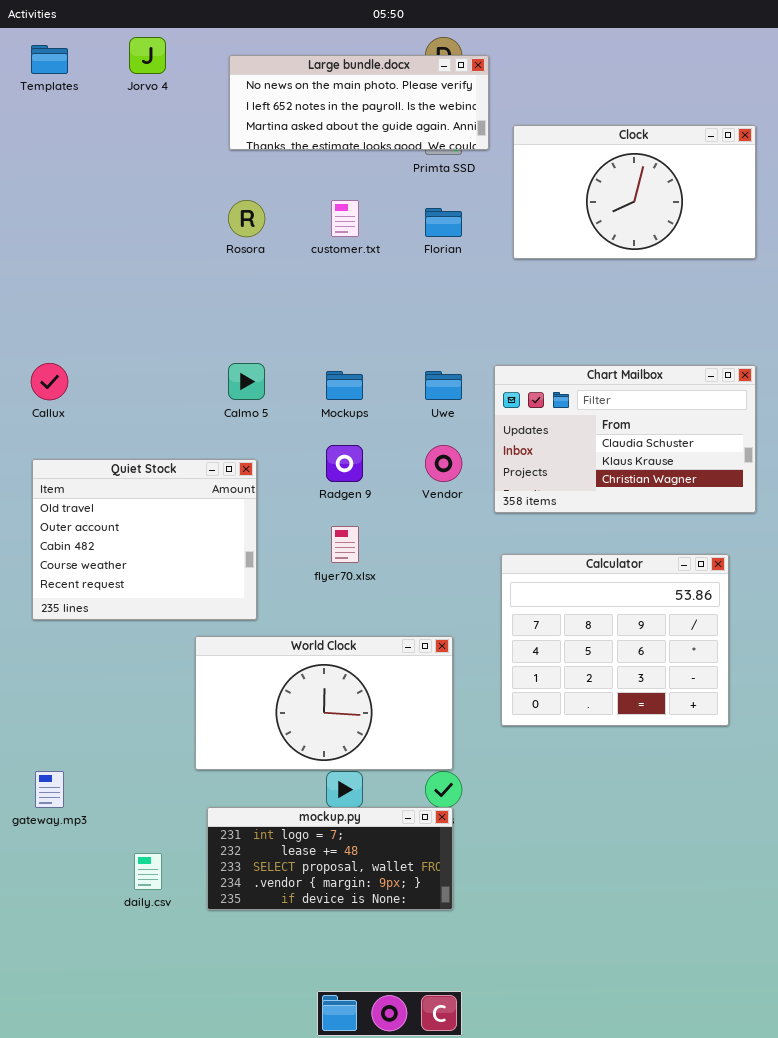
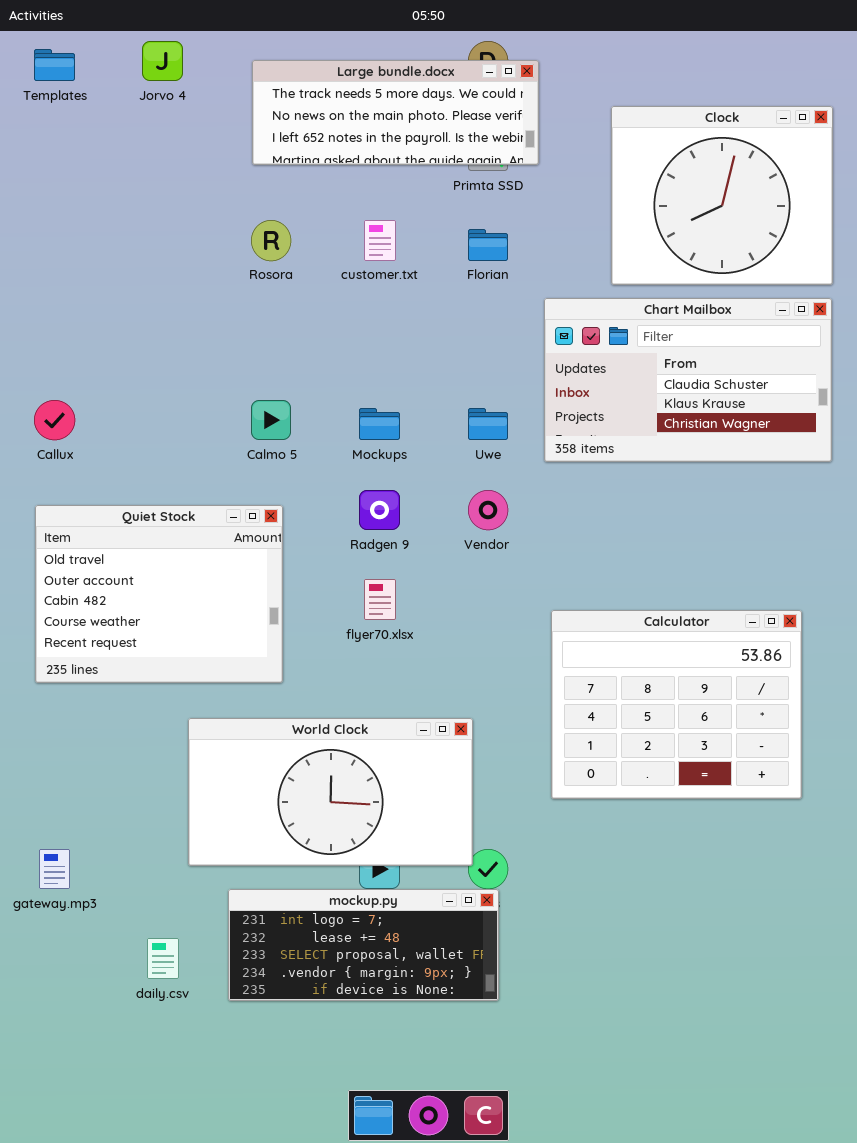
Large bundle.docx: [229,55,489,150] -> [252,60,539,165], scrolled up 1 row
Clock: [513,125,756,259] -> [611,106,833,285], resized
Chart Mailbox: [494,365,756,513] -> [544,298,832,462], moved
World Clock: [195,636,453,770] -> [188,718,473,866], moved

